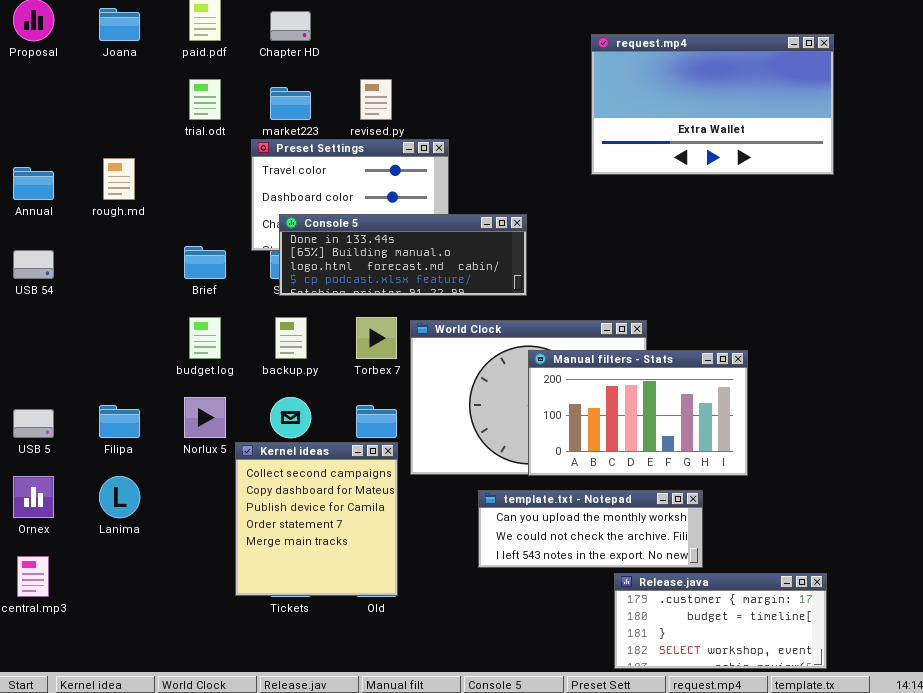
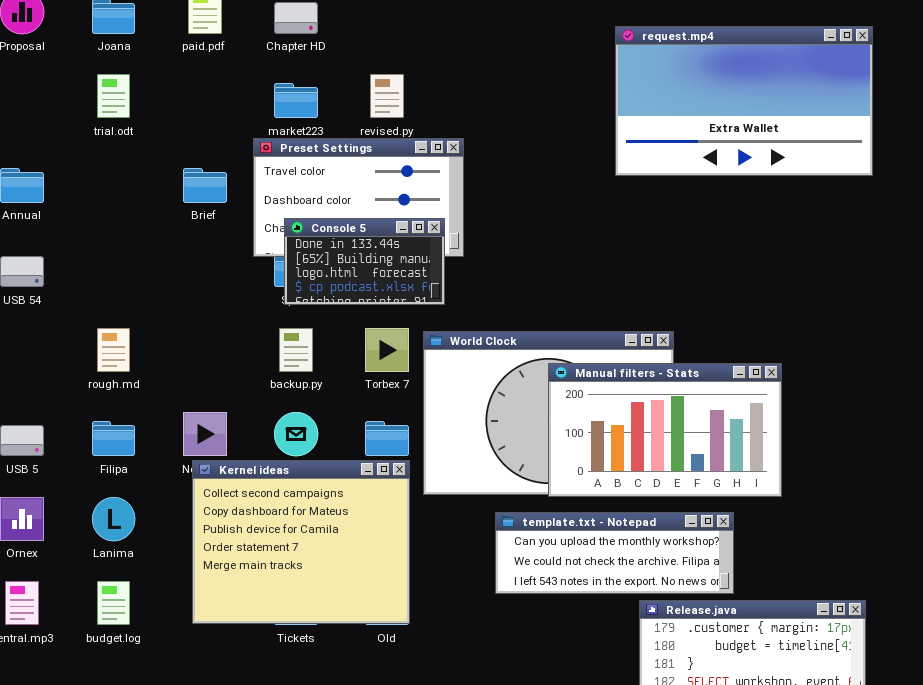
trial.odt: [189,79,221,120] -> [97,74,130,118], moved
rough.md: [103,158,135,200] -> [97,328,130,372], moved
Console 5: [279,214,527,296] -> [284,218,445,305], resized
Brief: [184,246,226,279] -> [183,168,227,203], moved
budget.log: [189,317,221,359] -> [97,581,130,625], moved
Kernel ideas: [235,442,398,596] -> [192,460,410,624], resized

